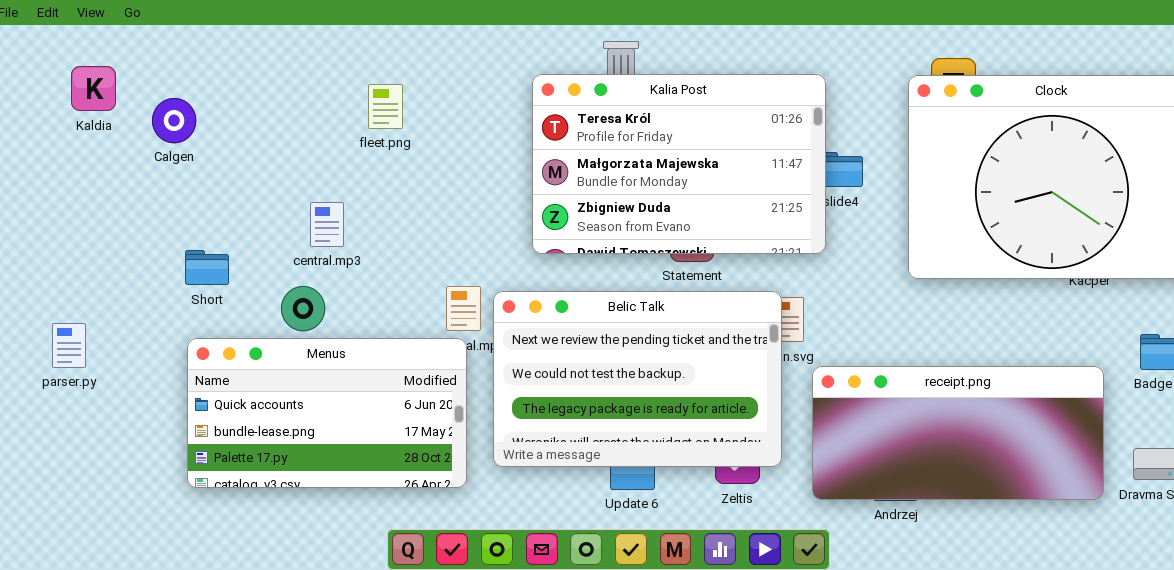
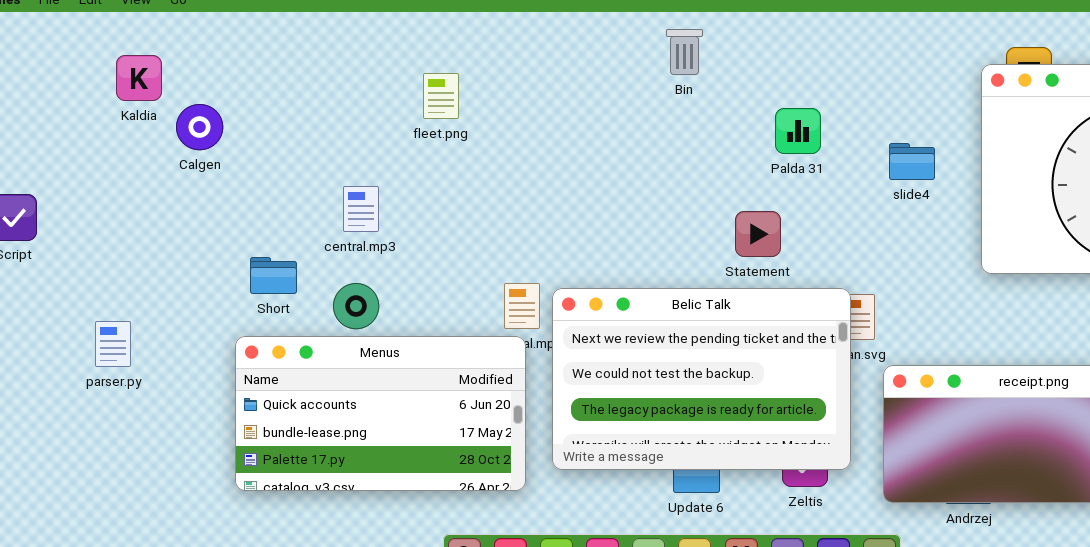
Kalia Post: [532,74,826,254] -> none, closed
Calgen: [152,98,196,143] -> [176,104,223,150], moved
central.mp3: [310,202,344,247] -> [343,186,379,232], moved
Short: [185,250,229,285] -> [250,257,297,294], moved

